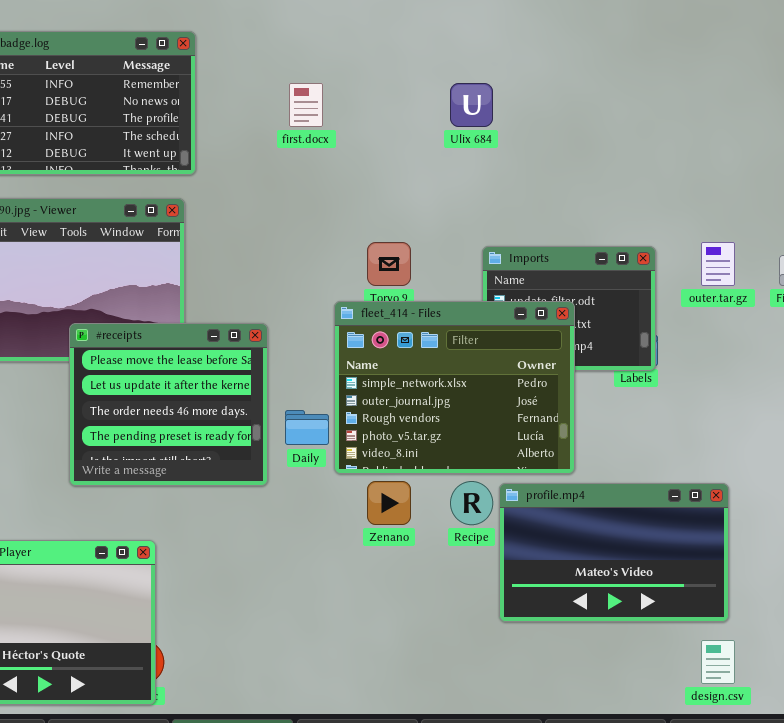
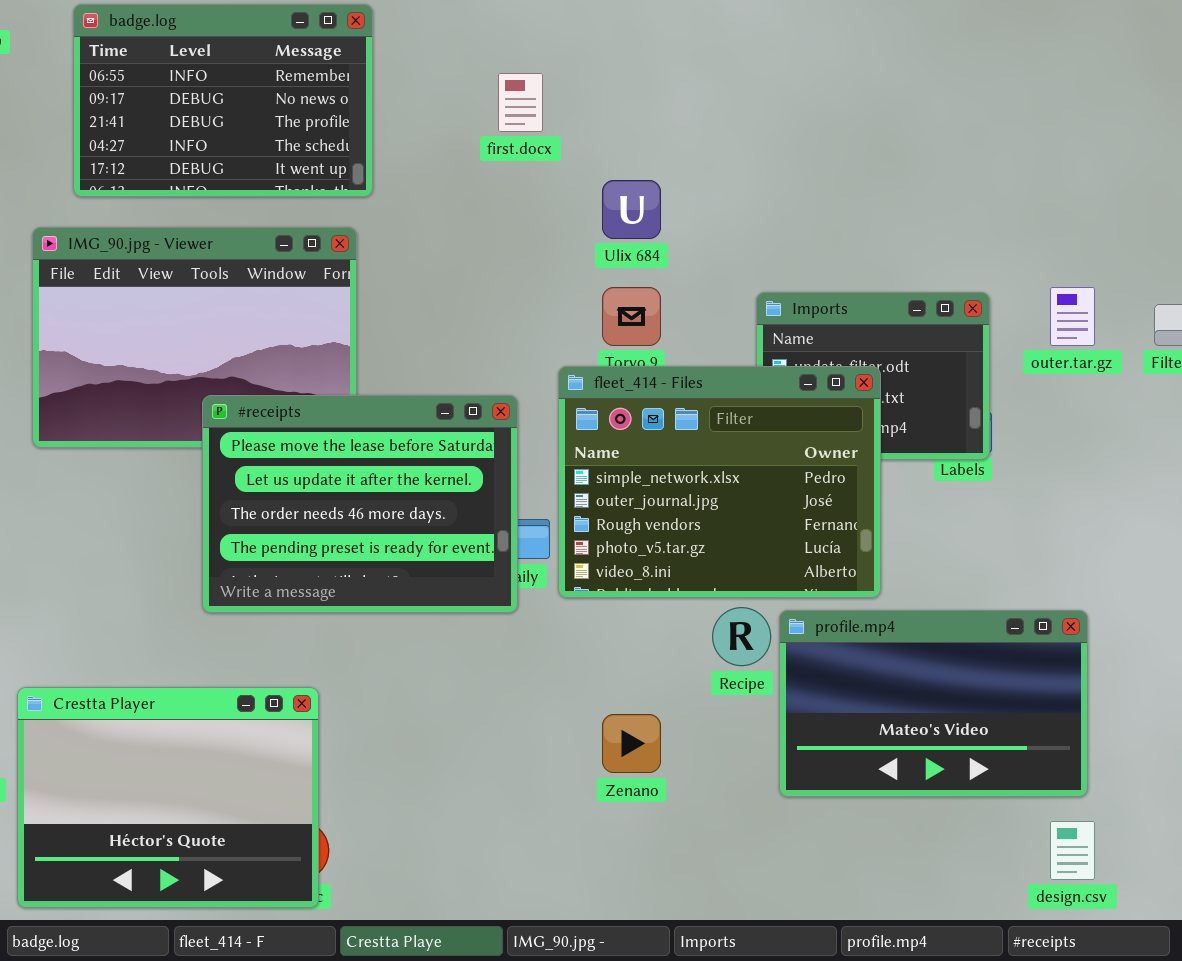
Ulix 684: [450,83,493,127] -> [602,180,661,239], moved
#receipts: [69,323,268,486] -> [202,395,518,613], resized
Zenano: [367,481,411,525] -> [602,714,661,773], moved

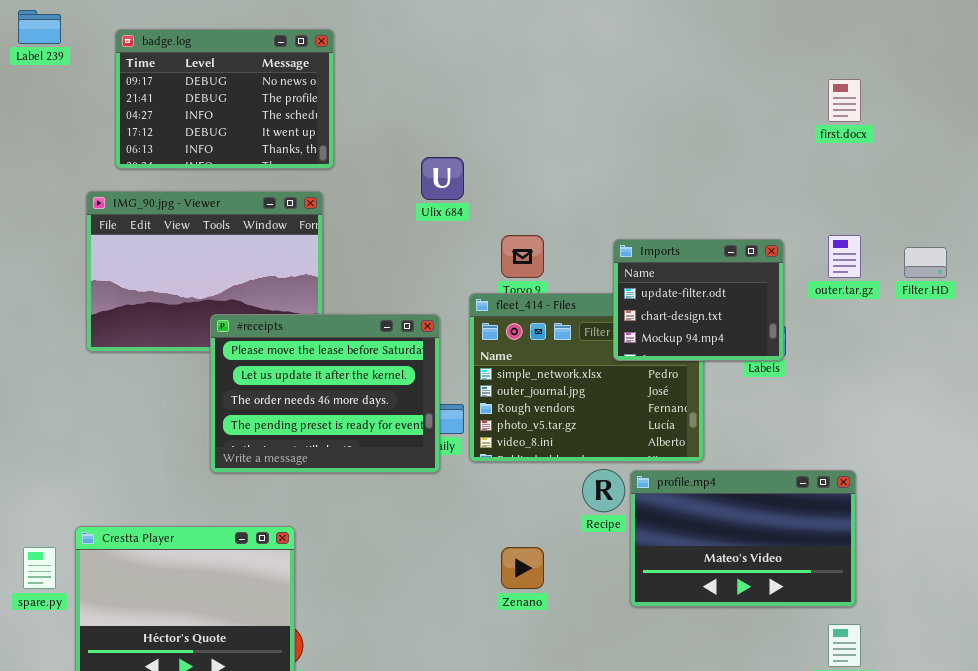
badge.log: [73,4,373,197] -> [115,29,334,169], scrolled down 1 row
first.docx: [498,73,543,132] -> [828,79,861,122], moved
Ulix 684: [602,180,661,239] -> [421,157,464,200], moved
Imports: [756,292,990,460] -> [613,239,784,361], raised

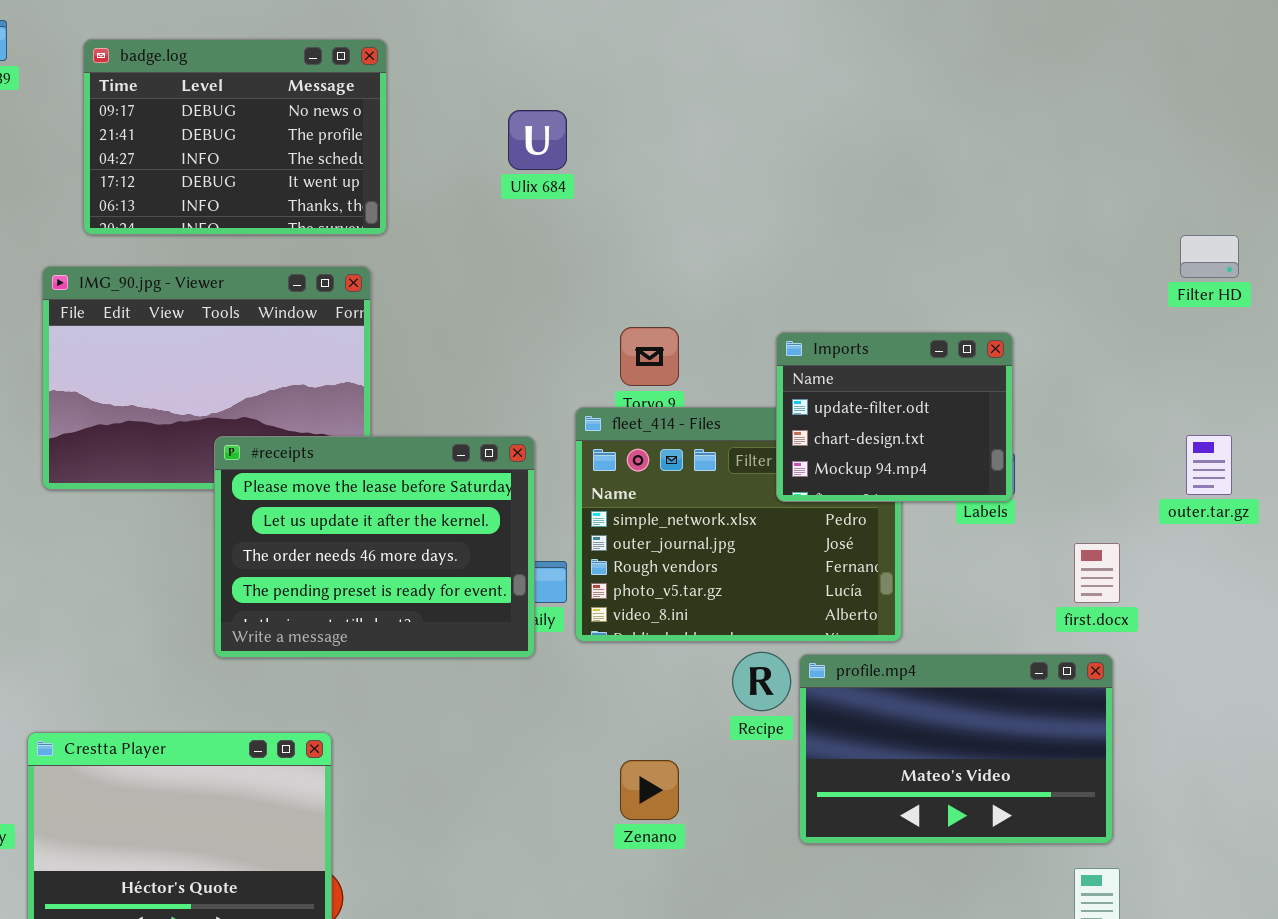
first.docx: [828,79,861,122] -> [1074,543,1120,603], moved
Ulix 684: [421,157,464,200] -> [508,110,567,170], moved
outer.tar.gz: [828,235,861,278] -> [1186,435,1232,495], moved
Filter HD: [904,247,947,278] -> [1180,235,1239,278], moved

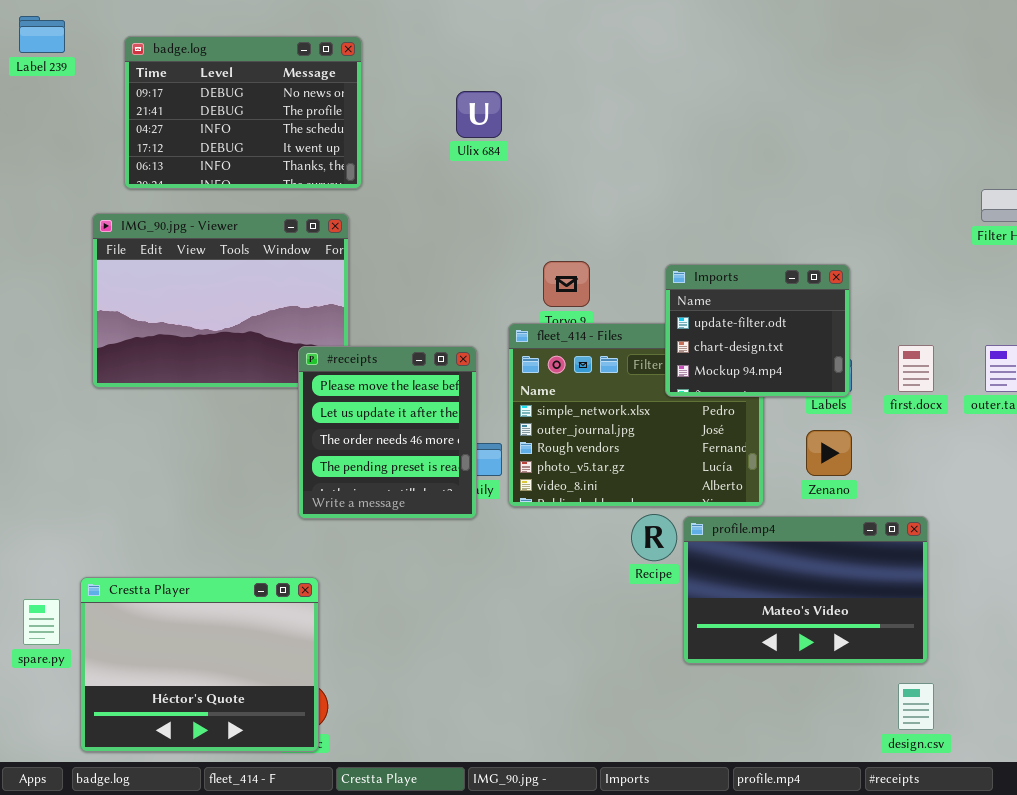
#receipts: [214,436,535,658] -> [298,346,477,519], resized
first.docx: [1074,543,1120,603] -> [898,345,934,392], moved
Zenano: [620,760,679,820] -> [806,430,852,476], moved

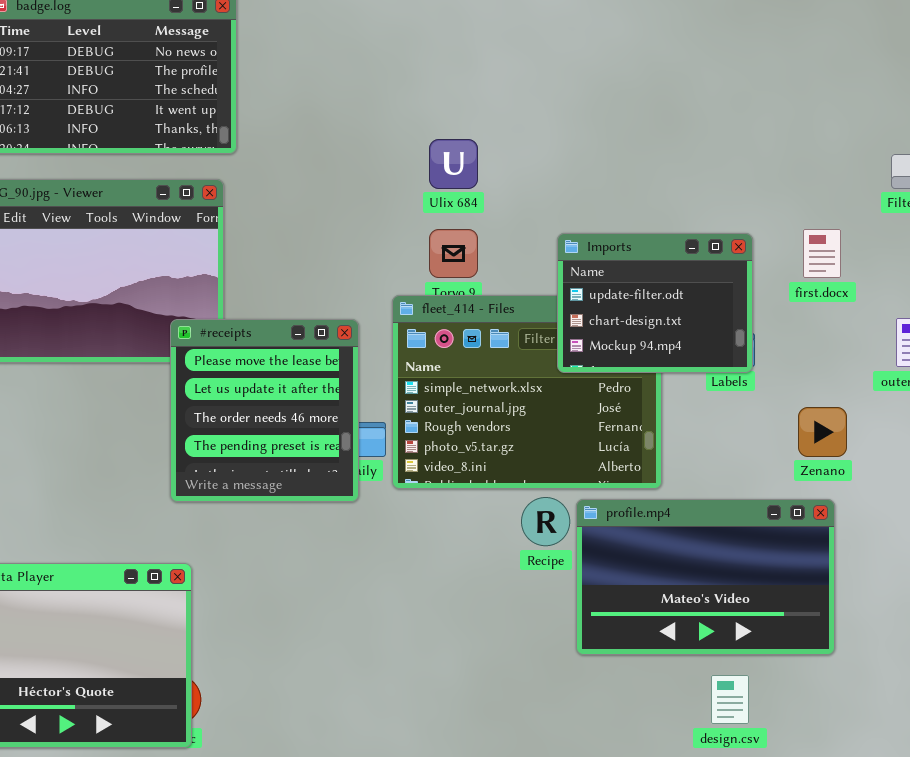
Ulix 684: [456,91,502,138] -> [429,139,478,189], moved
first.docx: [898,345,934,392] -> [803,229,841,278], moved
Zenano: [806,430,852,476] -> [798,407,847,457], moved
design.csv: [898,683,934,730] -> [711,675,749,724], moved

